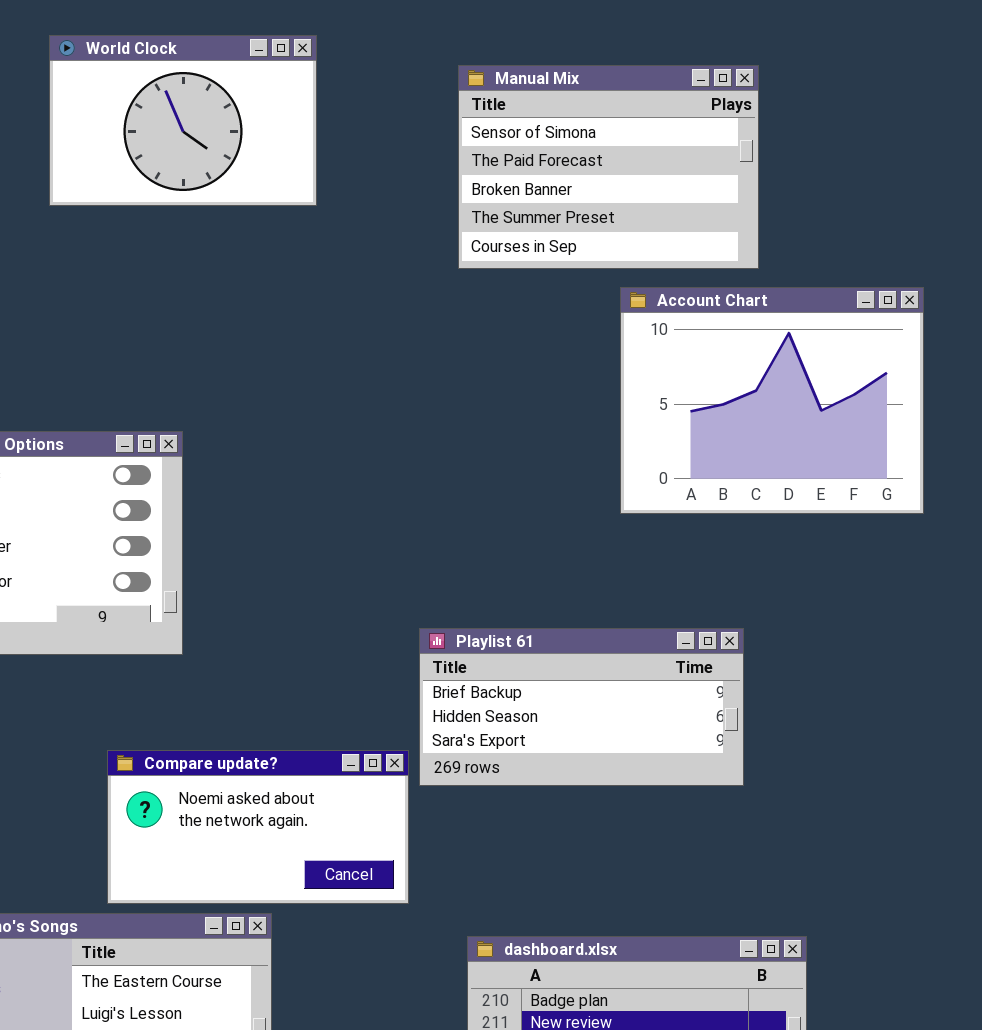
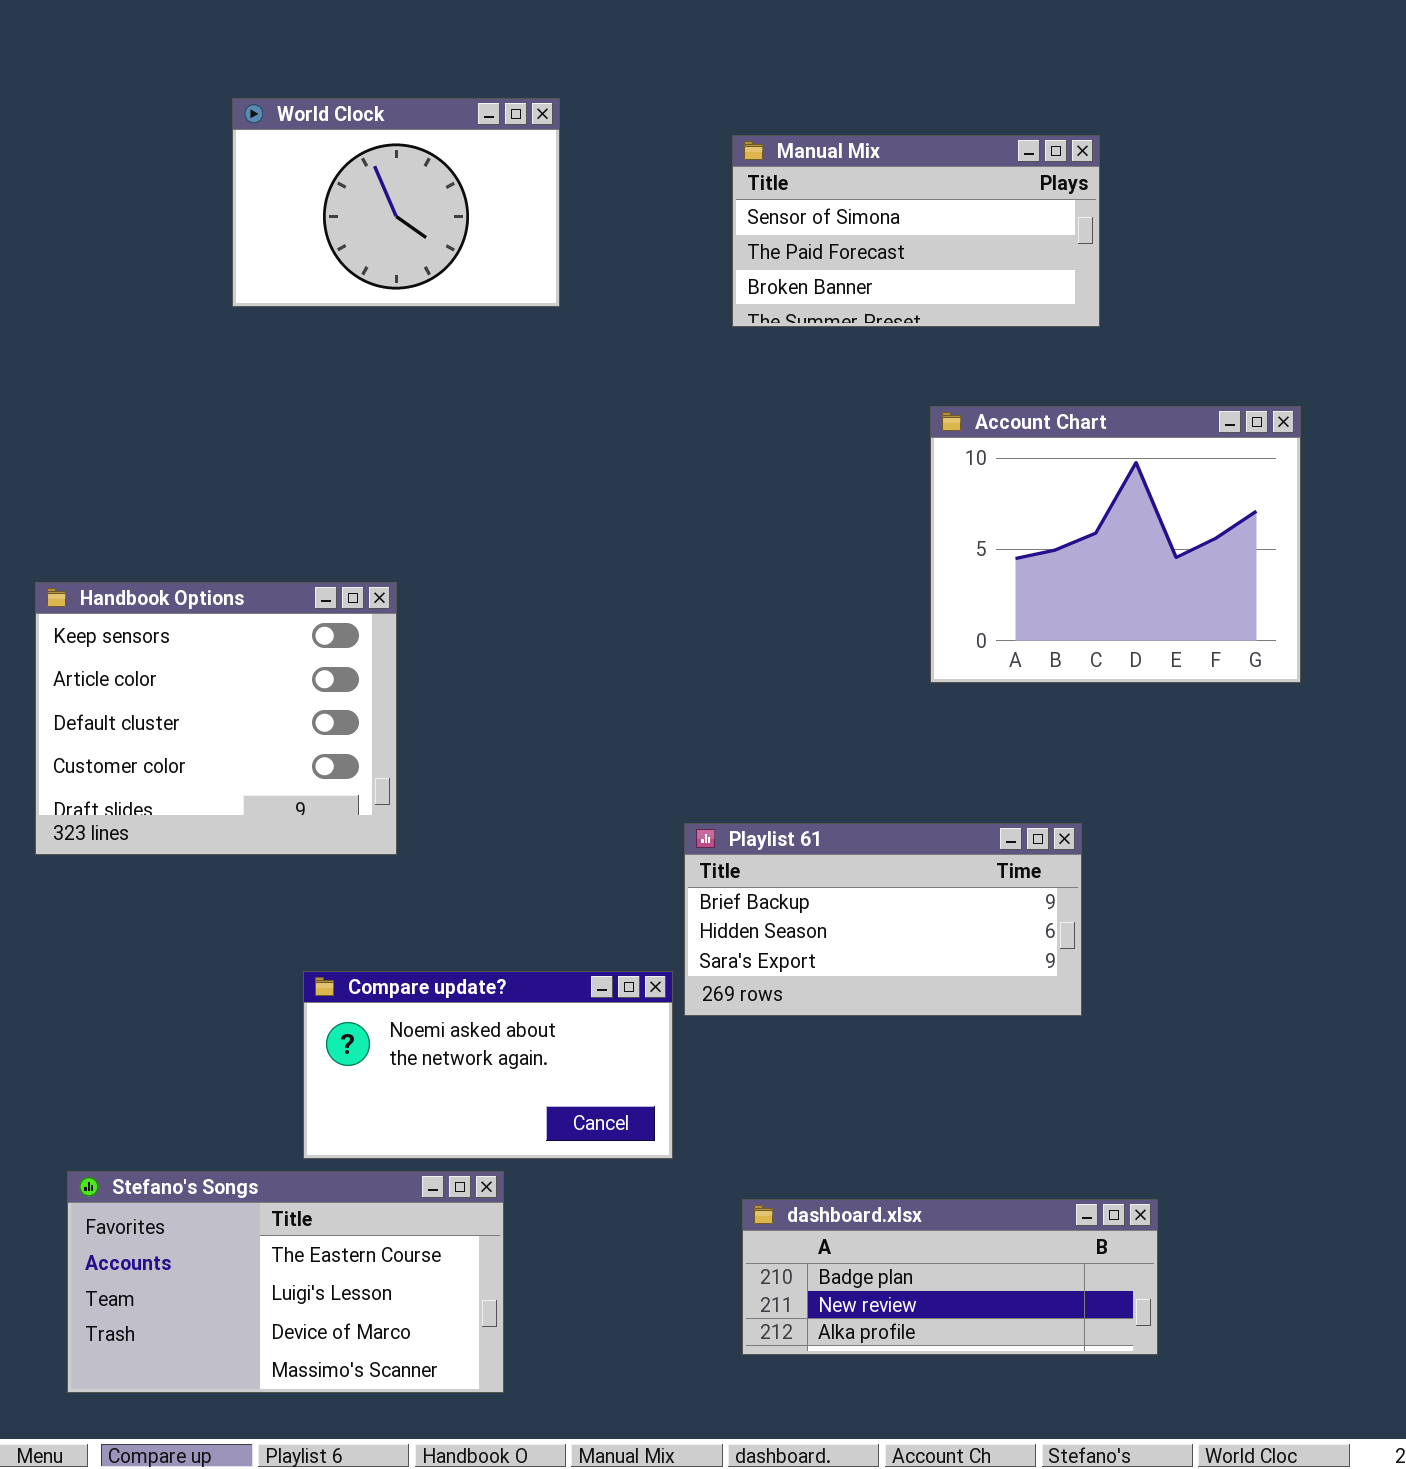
Manual Mix: [458,65,759,269] -> [732,135,1100,327], resized

